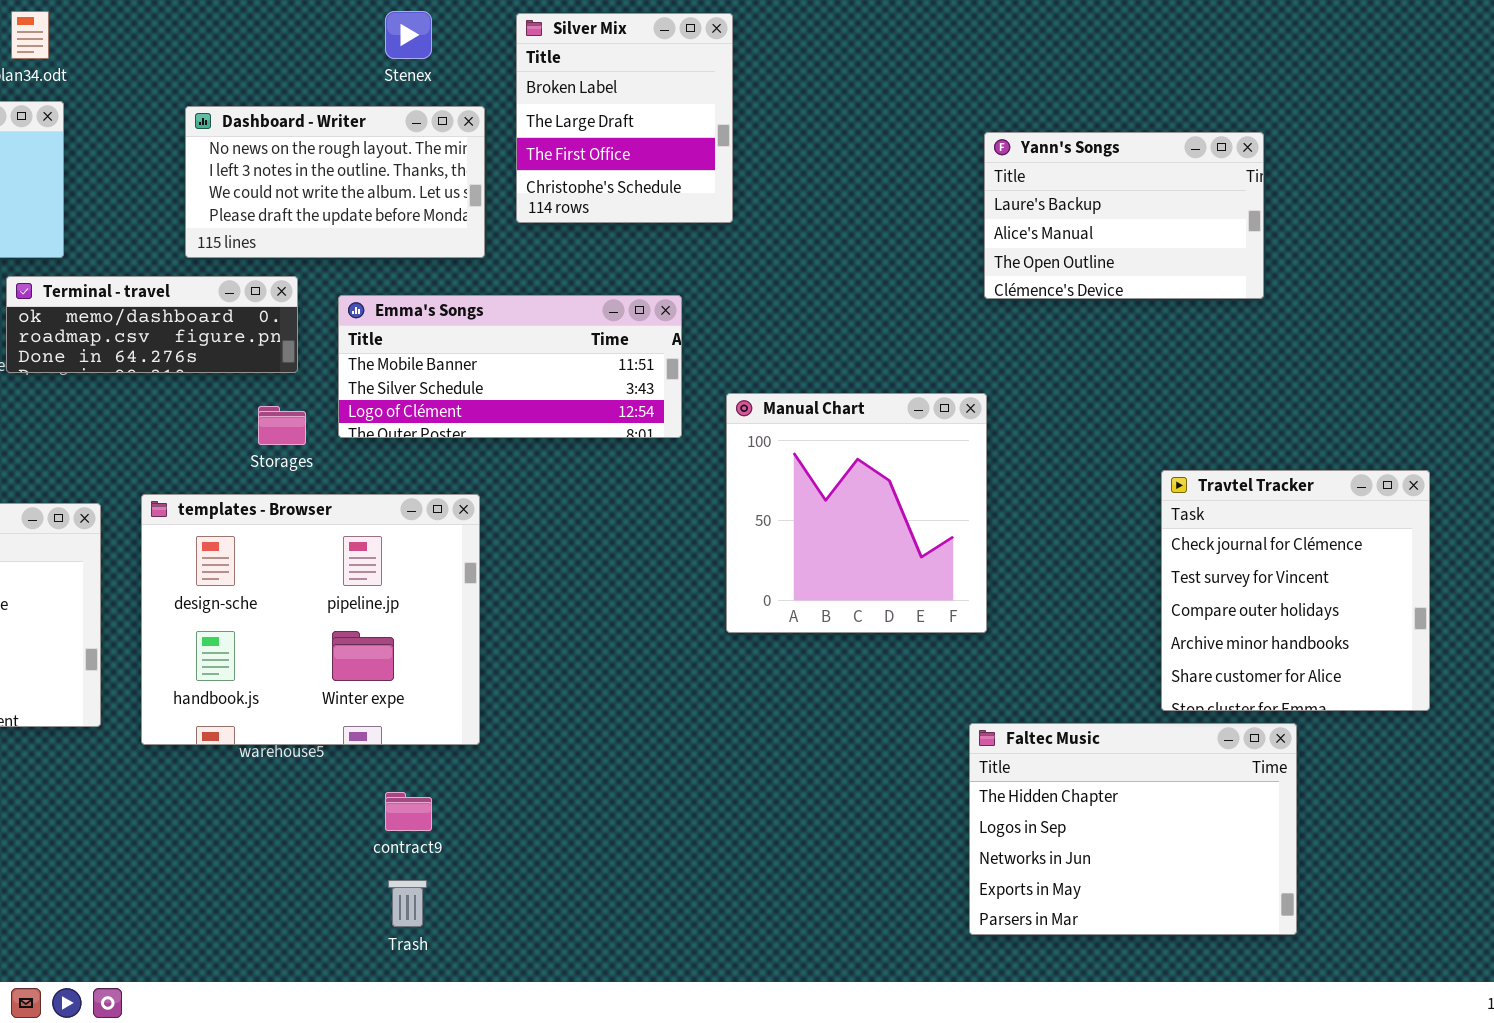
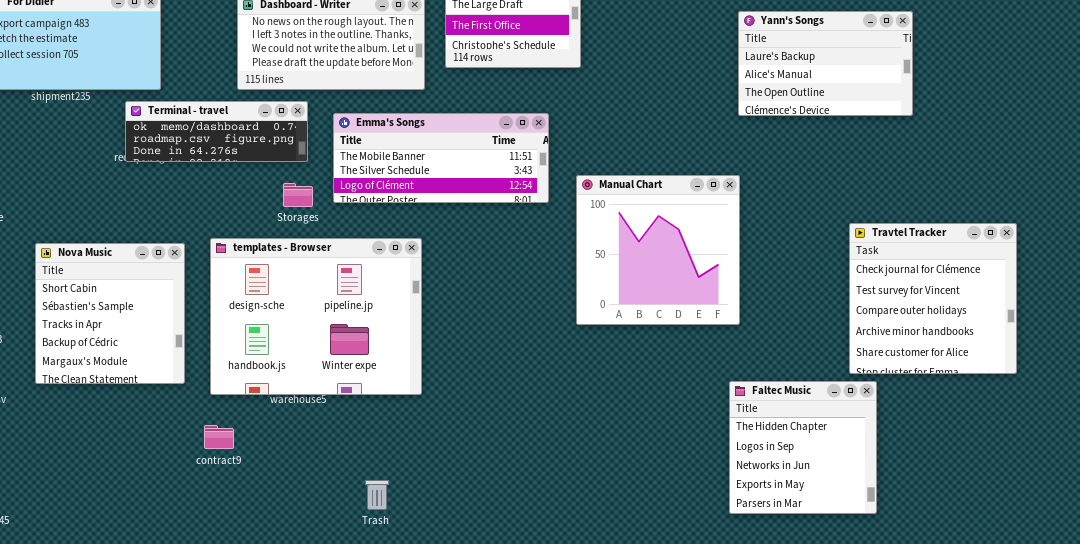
Faltec Music: [969,723,1297,935] -> [729,381,877,514], resized
contract9: [385,792,432,831] -> [204,425,234,449], moved

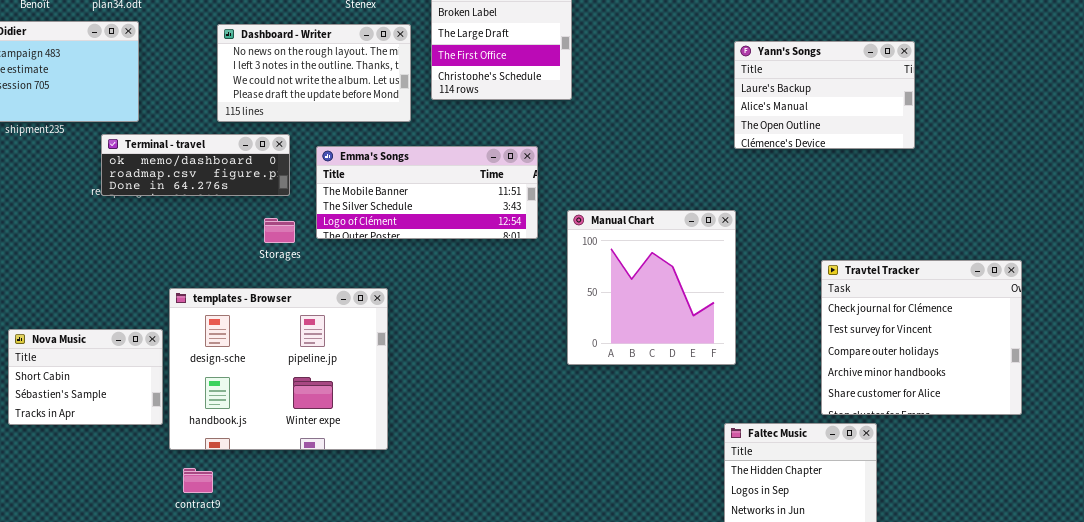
Travtel Tracker: [849,223,1017,374] -> [821,260,1022,415], resized
templates - Browser: [210,238,422,395] -> [169,288,388,450], moved
Nova Music: [35,243,185,384] -> [8,329,163,425], resized

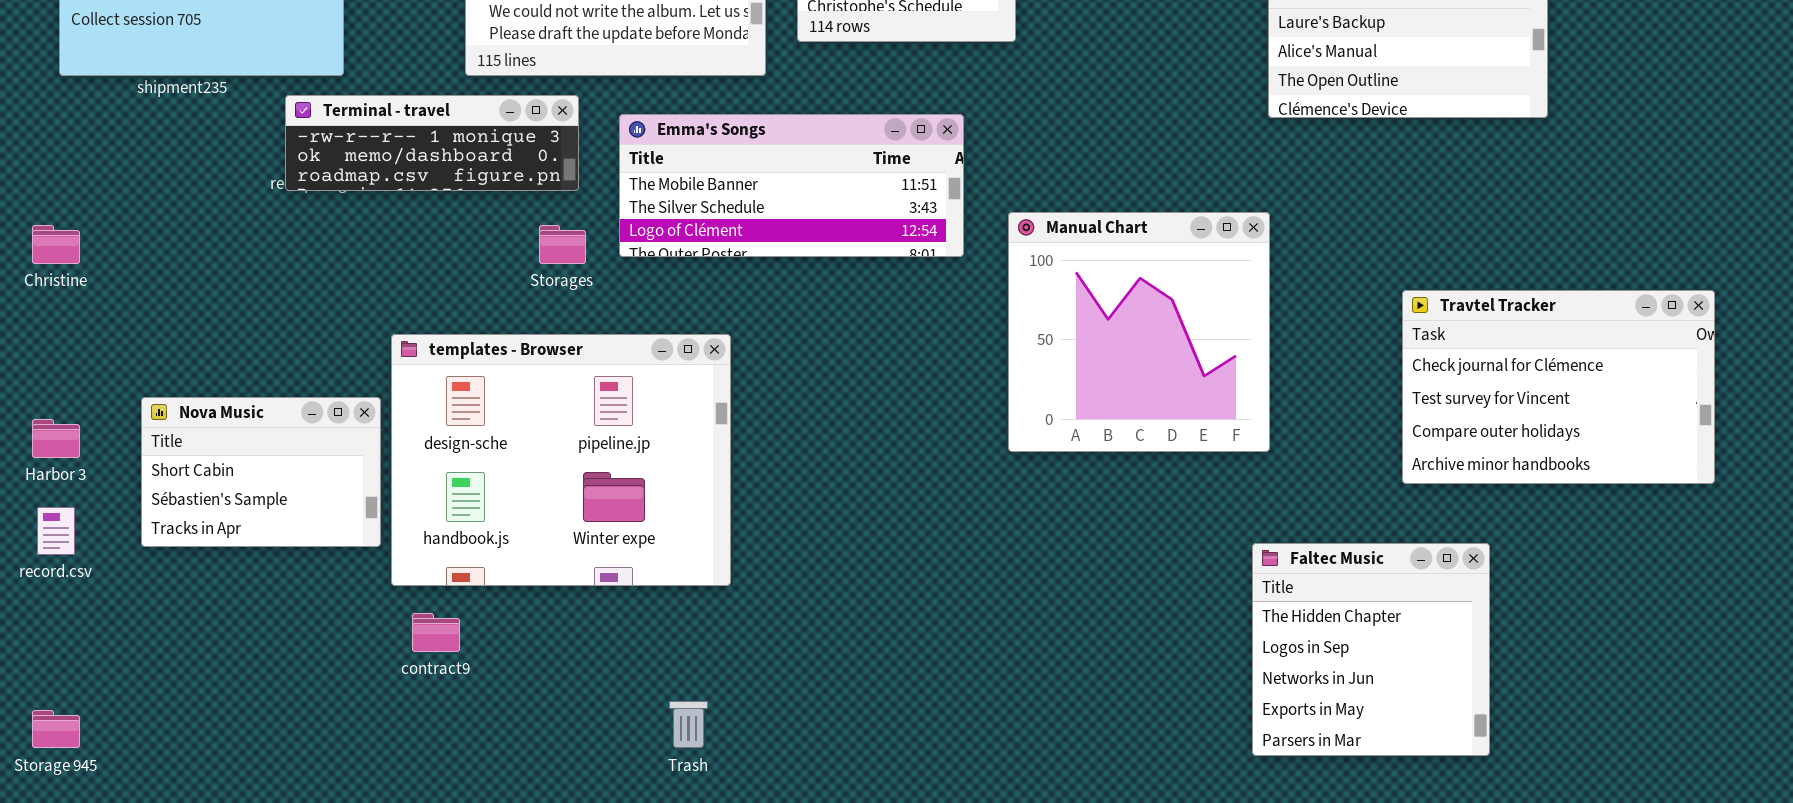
Terminal - travel: [101,134,290,196] -> [285,95,579,191], scrolled up 1 row
Travtel Tracker: [821,260,1022,415] -> [1402,290,1715,484], resized

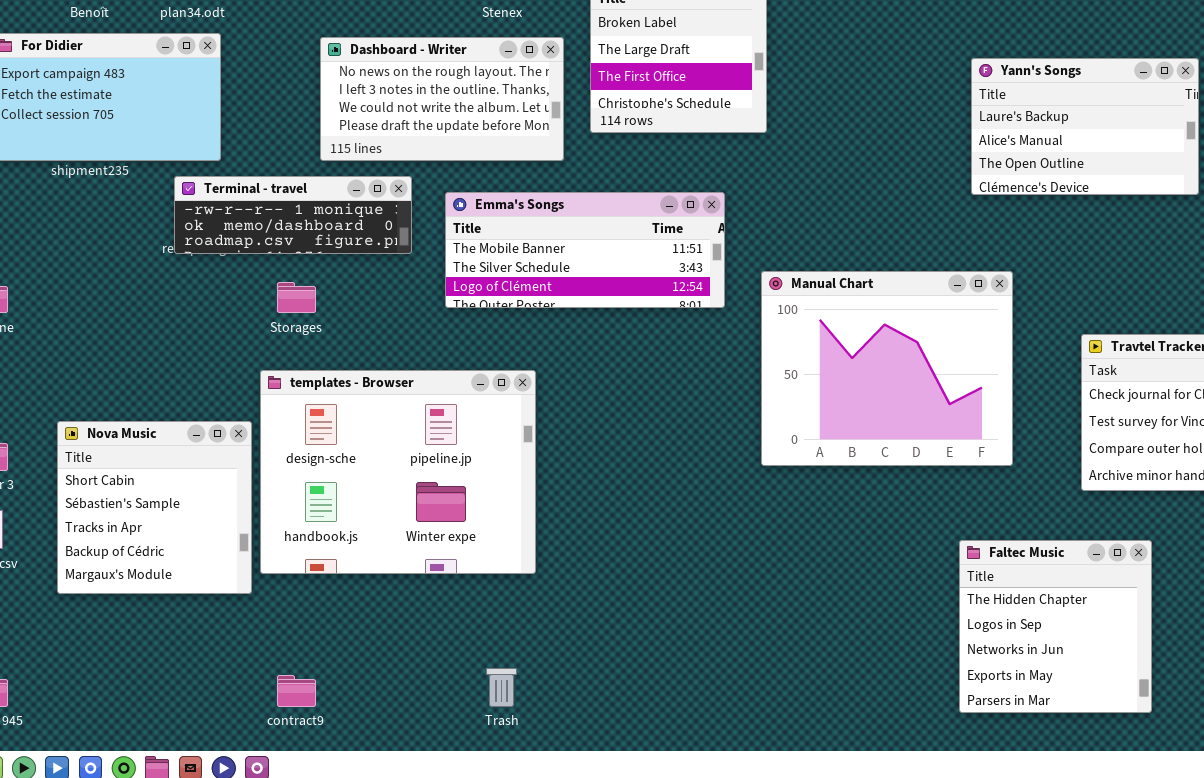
Manual Chart: [1008,212,1270,452] -> [761,271,1013,466], resized
Storages: [539,225,586,264] -> [277,282,316,313], moved
Nova Music: [141,397,381,547] -> [57,421,252,594], resized
contract9: [412,613,460,652] -> [277,675,316,707], moved

